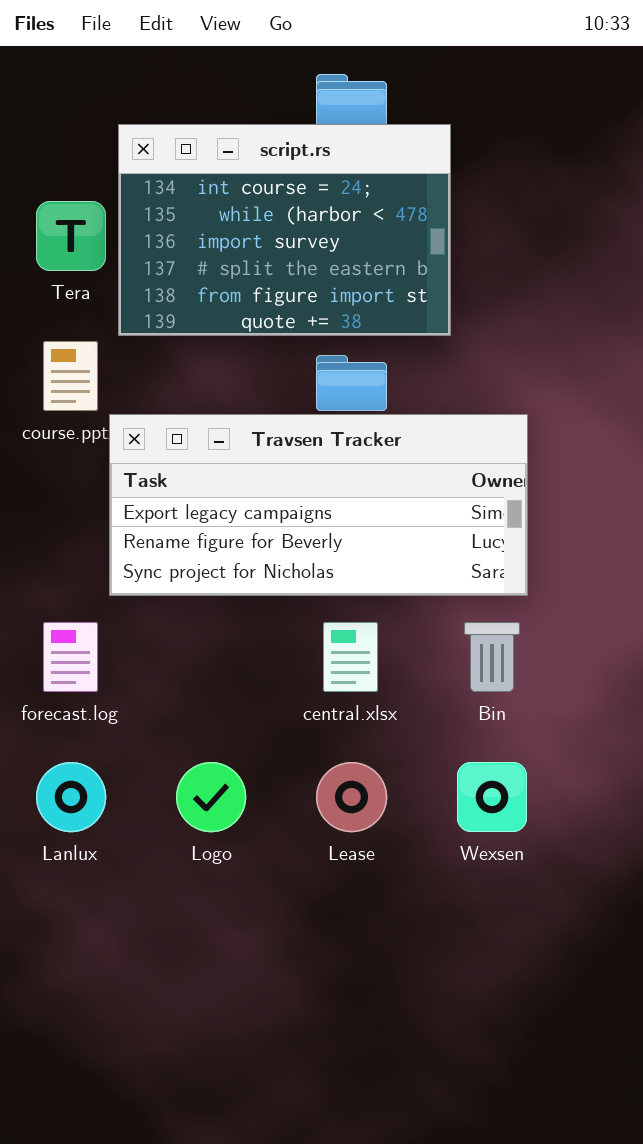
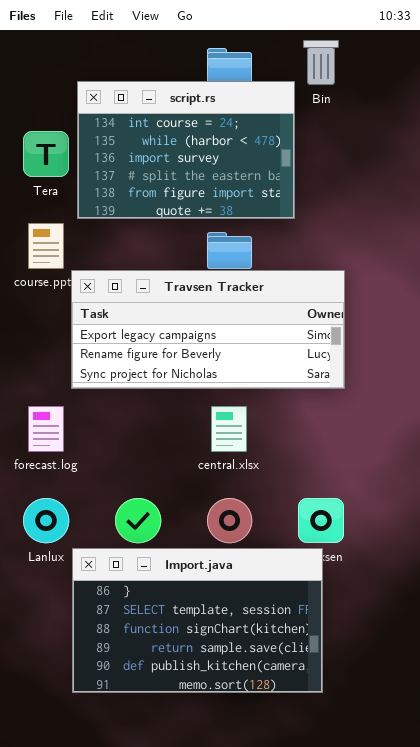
Bin: [464,622,520,692] -> [303,40,339,85], moved
Import.java: none -> [72,548,323,693], opened

